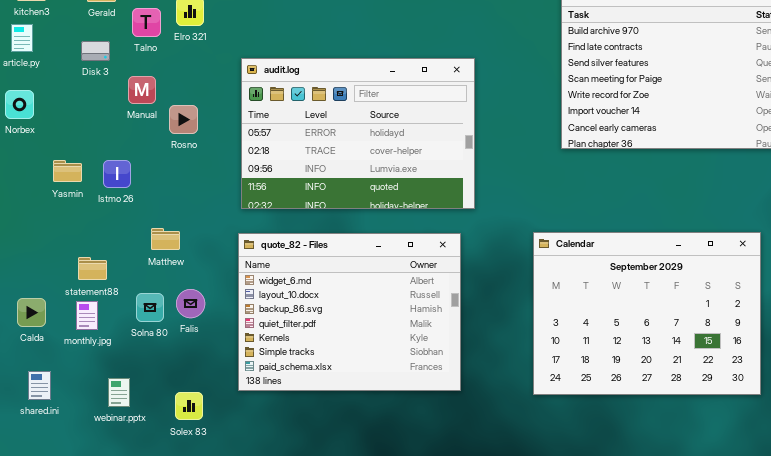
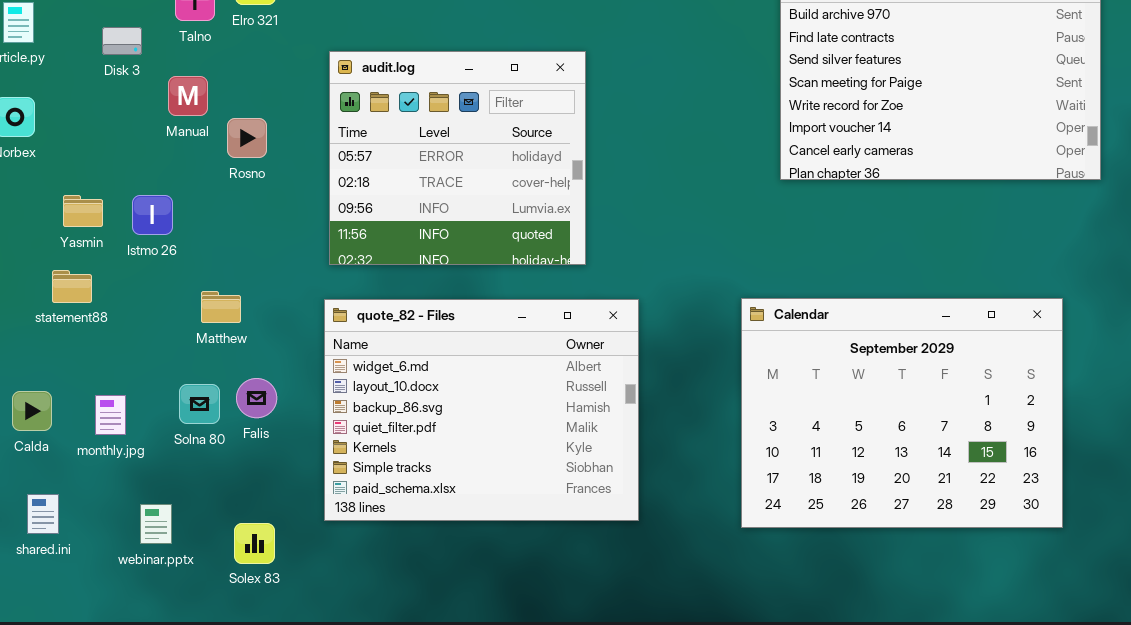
audit.log: [241,58,475,209] -> [329,51,586,265], resized
statement88: [78,257,107,280] -> [52,270,92,303], moved

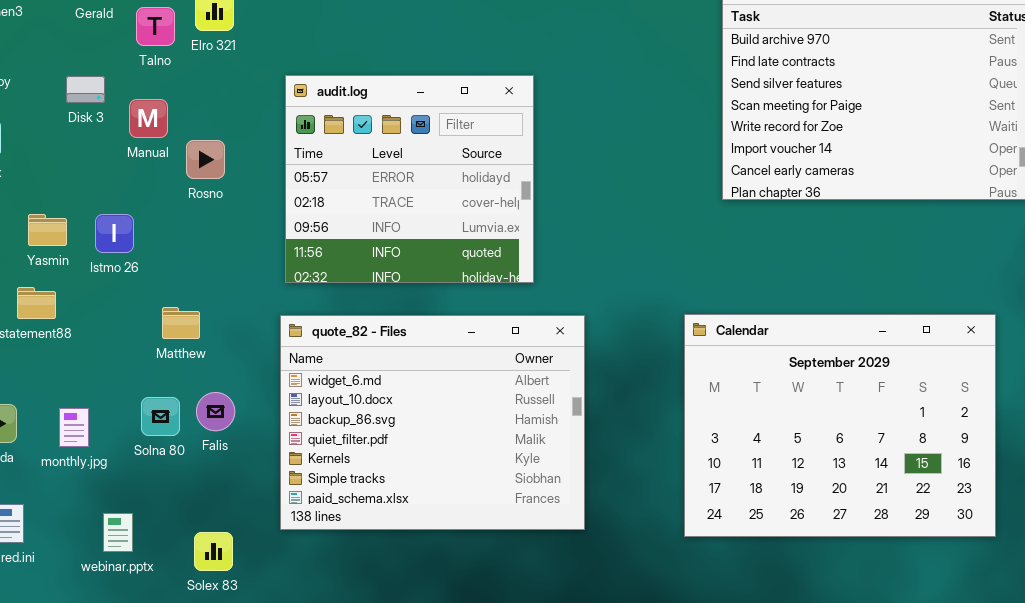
Disk 3: [102,27,142,55] -> [66,76,105,103], moved

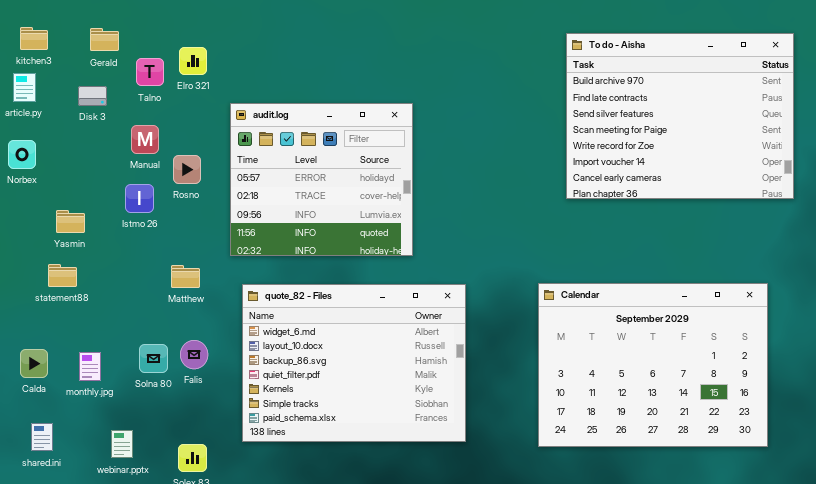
audit.log: [285,75,534,283] -> [230,103,413,256], moved
Disk 3: [66,76,105,103] -> [78,86,107,106], moved
Istmo 26: [95,214,134,253] -> [125,184,154,213], moved
Matthew: [162,307,200,339] -> [171,265,200,288], moved

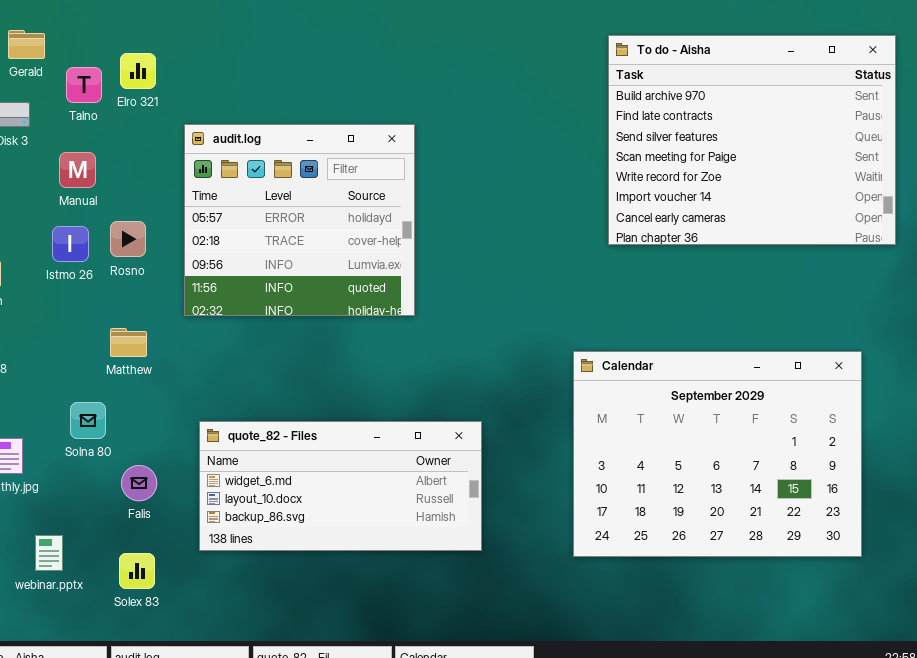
Rosno: [173,155,201,184] -> [110,221,146,257], moved
quote_82 - Files: [242,284,466,442] -> [199,421,482,551], resized
Falis: [180,340,208,369] -> [121,465,157,501], moved
Solna 80: [139,344,168,373] -> [70,402,106,439], moved

